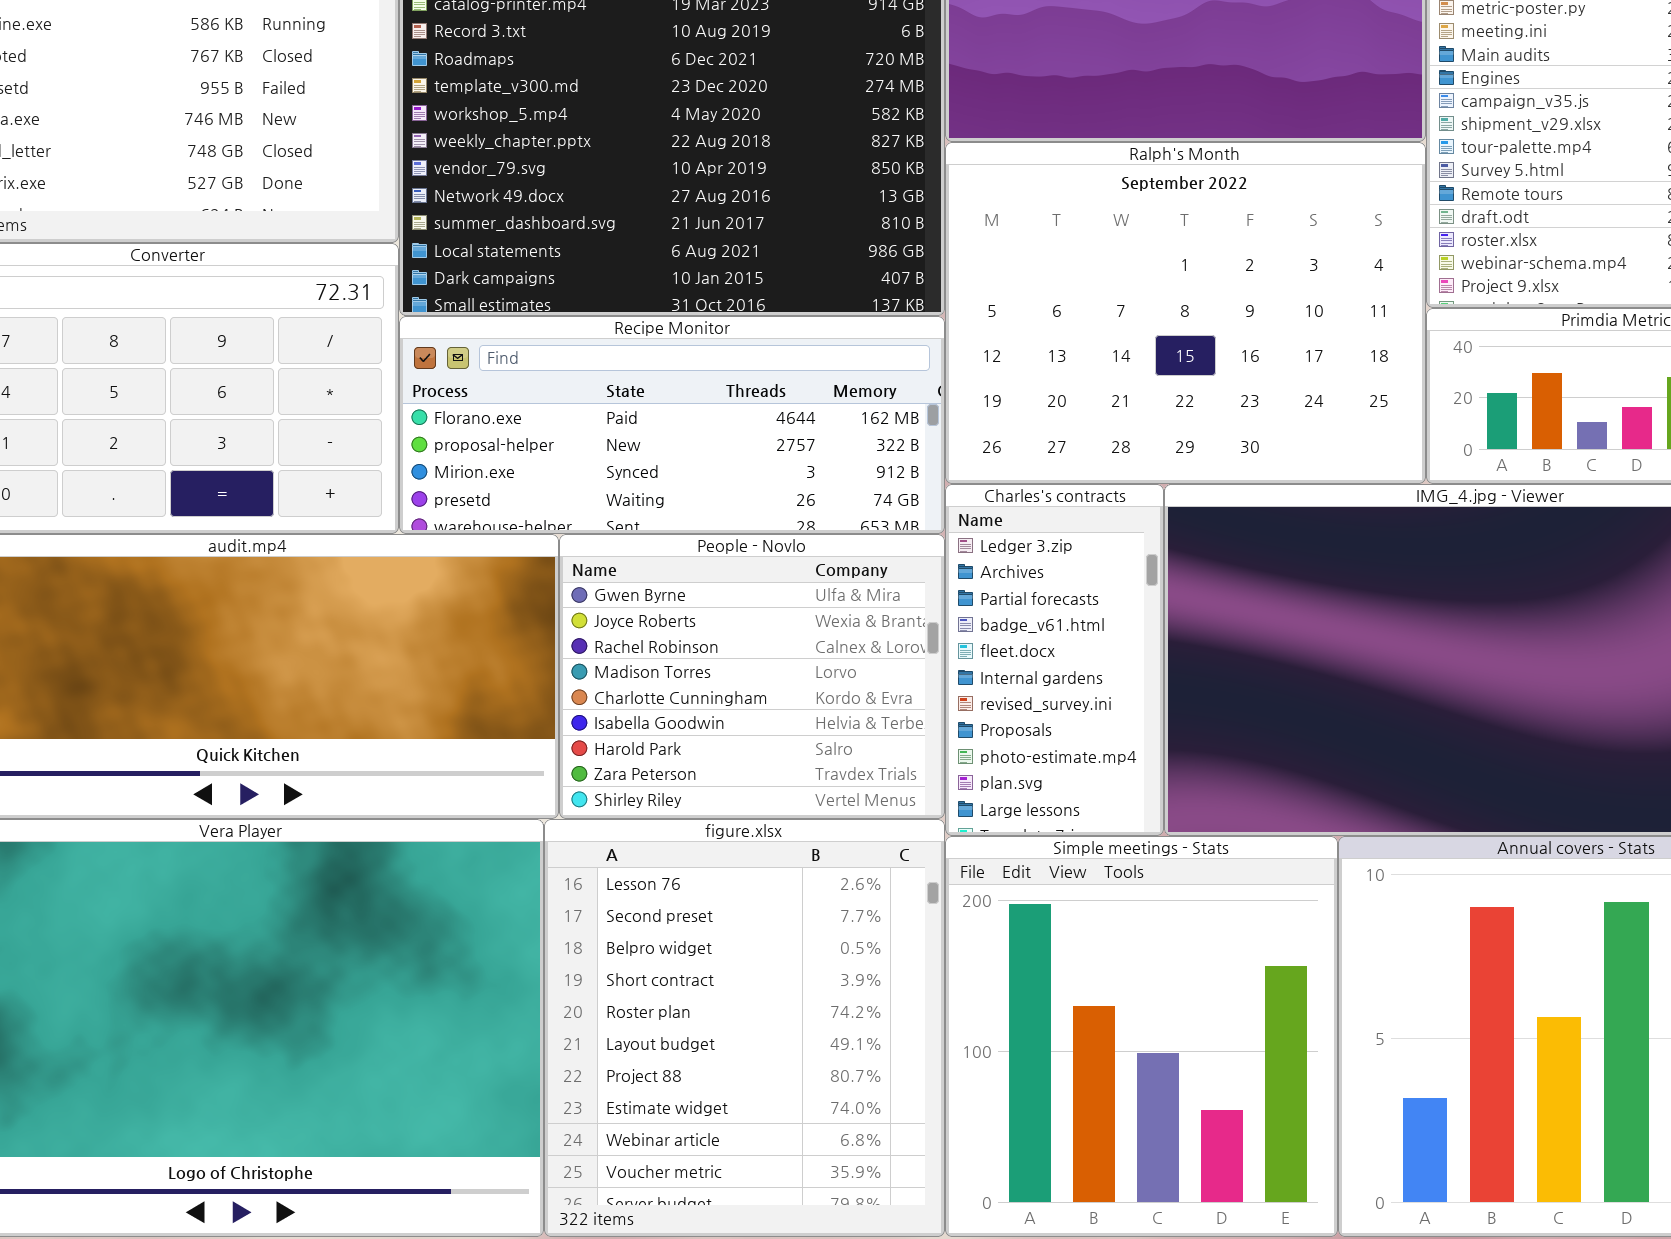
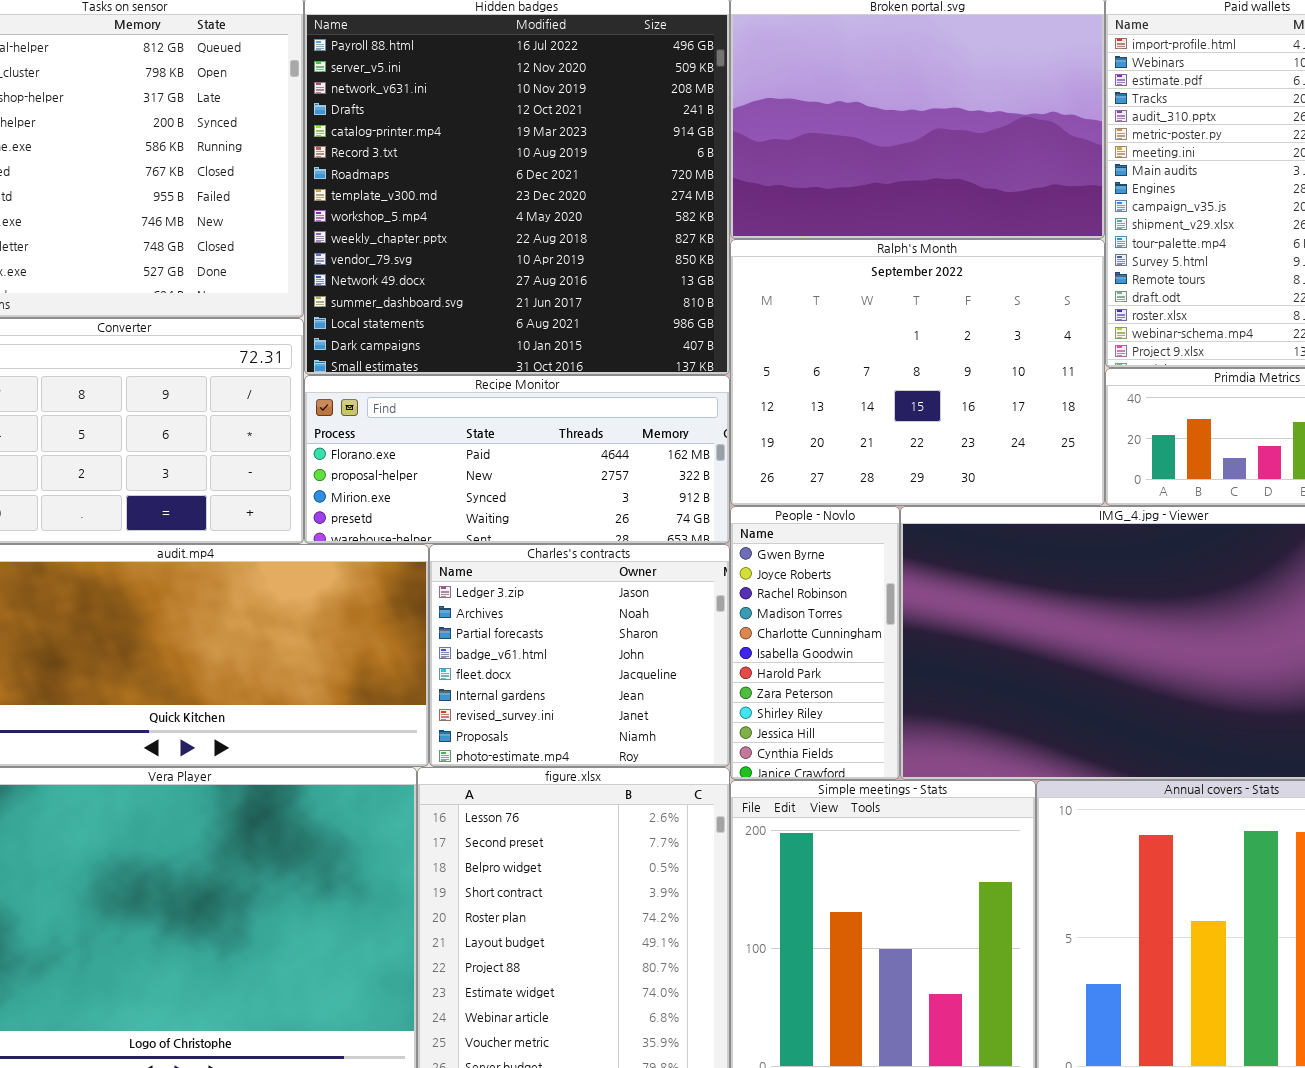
Charles's contracts: [945,484,1164,836] -> [429,544,730,767], moved, resized
People - Novlo: [559,534,945,819] -> [730,506,900,780], moved, resized

